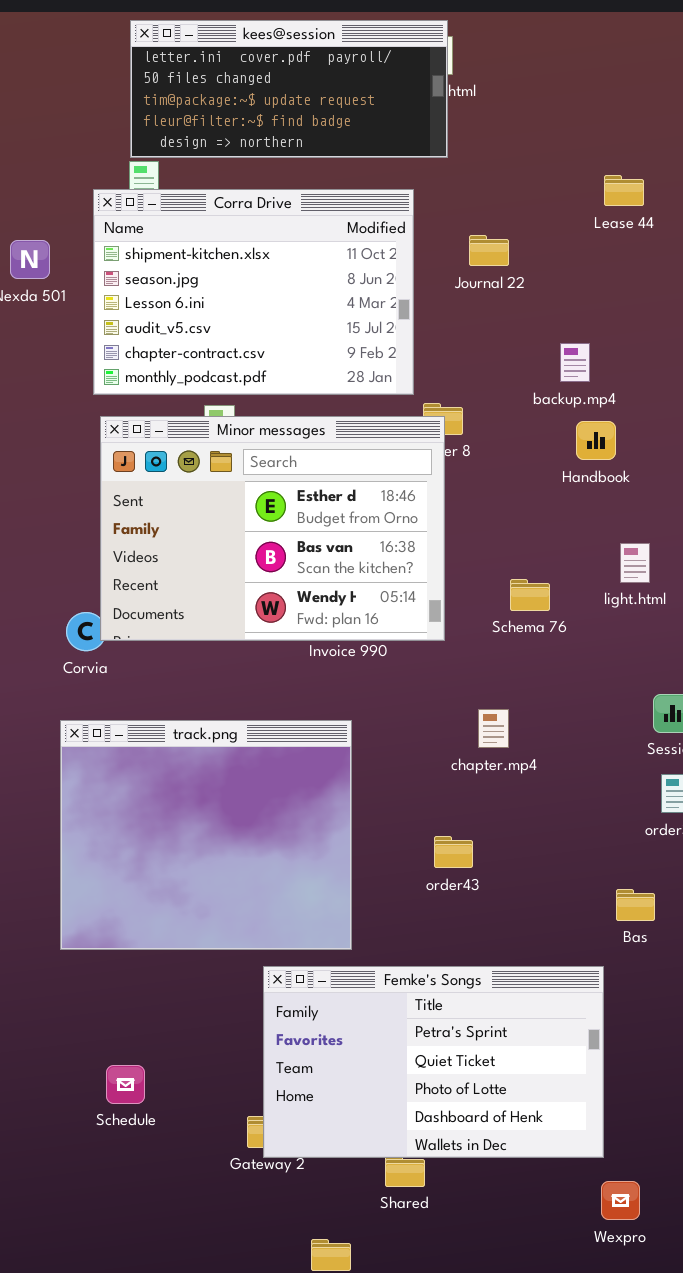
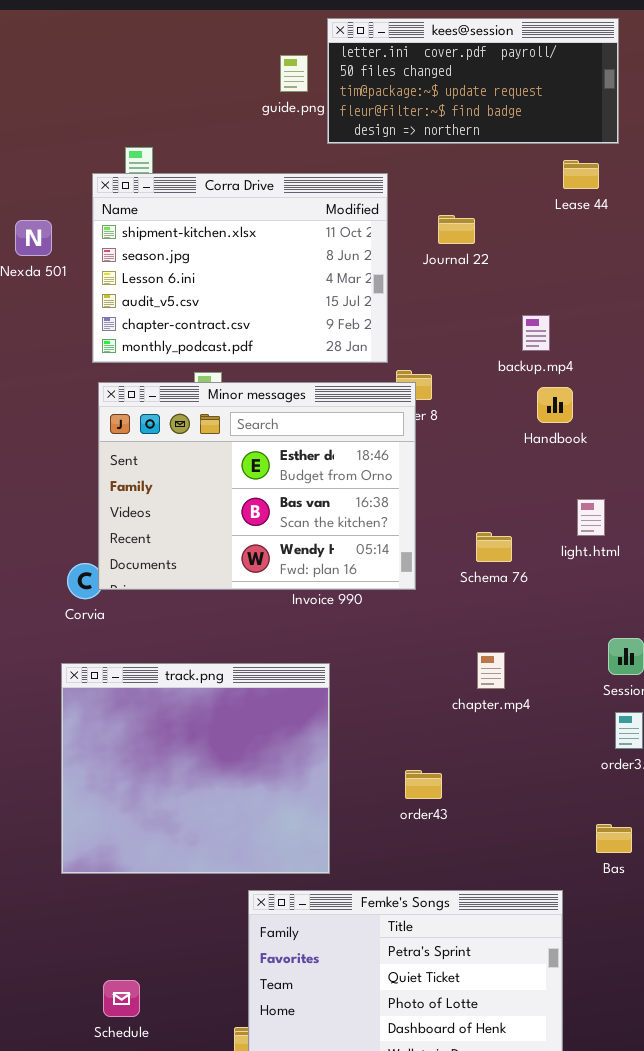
kees@session: [130,20,448,158] -> [327,18,619,144], moved
chapter.mp4: [478,709,509,748] -> [477,652,505,689], moved
Bas: [616,889,655,921] -> [596,824,632,853], moved

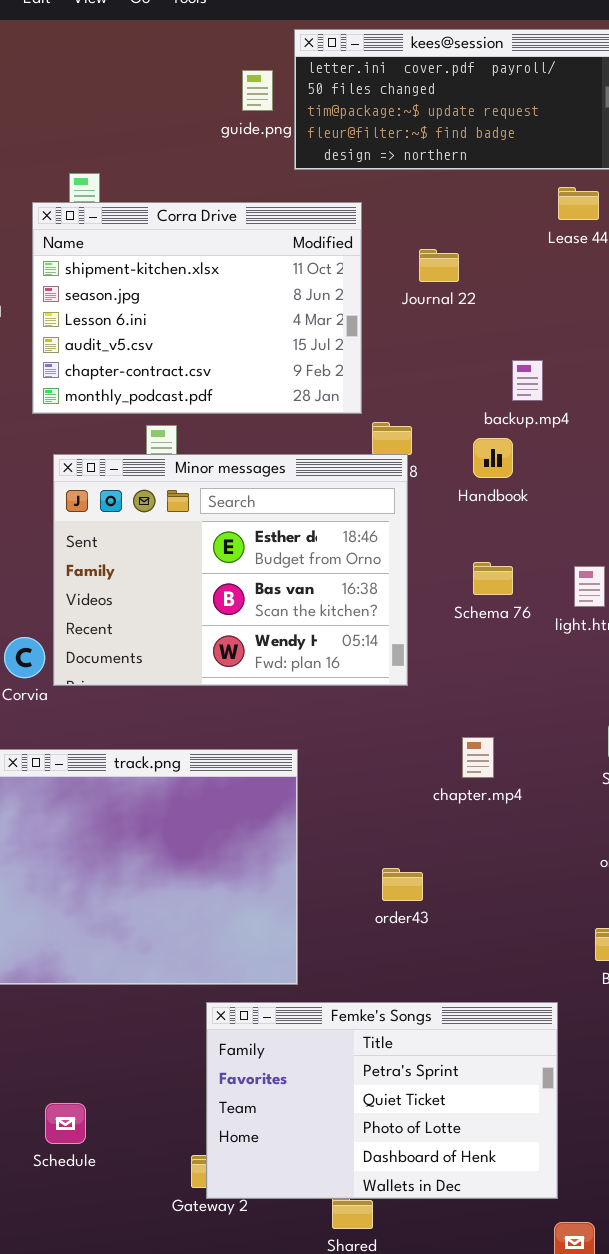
Minor messages: [98,382,416,590] -> [53,454,408,686], moved
Handbook: [537,387,573,423] -> [473,438,513,478], moved
Schema 76: [476,532,512,562] -> [473,562,513,595], moved

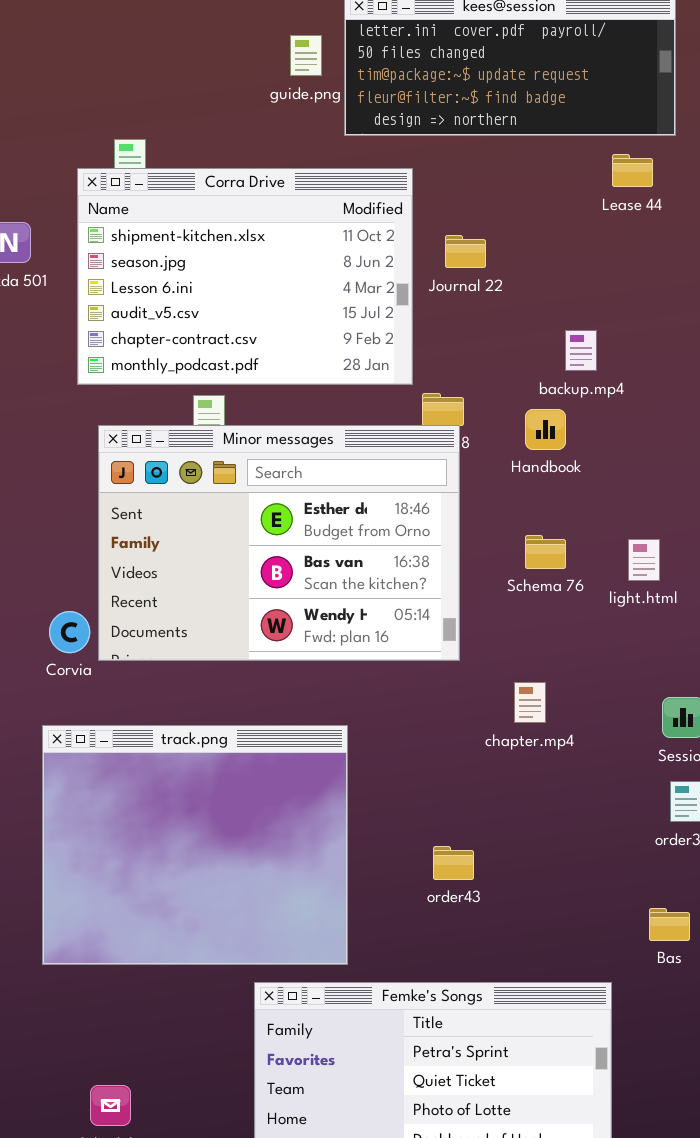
Journal 22: [419,249,459,282] -> [445,235,486,268], moved
chapter.mp4: [462,737,494,778] -> [514,682,546,723], moved

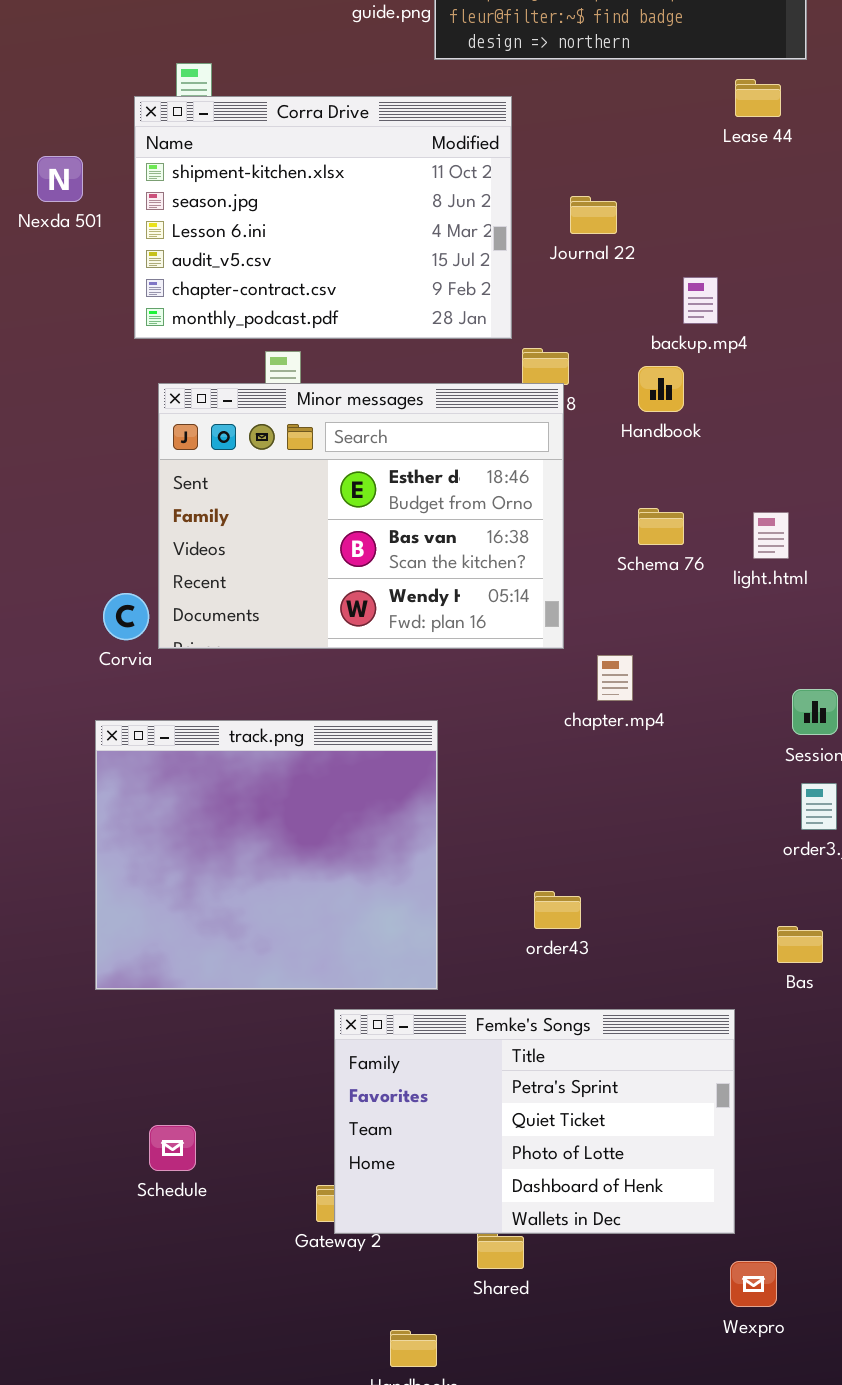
Journal 22: [445,235,486,268] -> [570,196,617,234], moved
chapter.mp4: [514,682,546,723] -> [597,655,633,701], moved
order43: [433,846,474,880] -> [534,891,581,929], moved

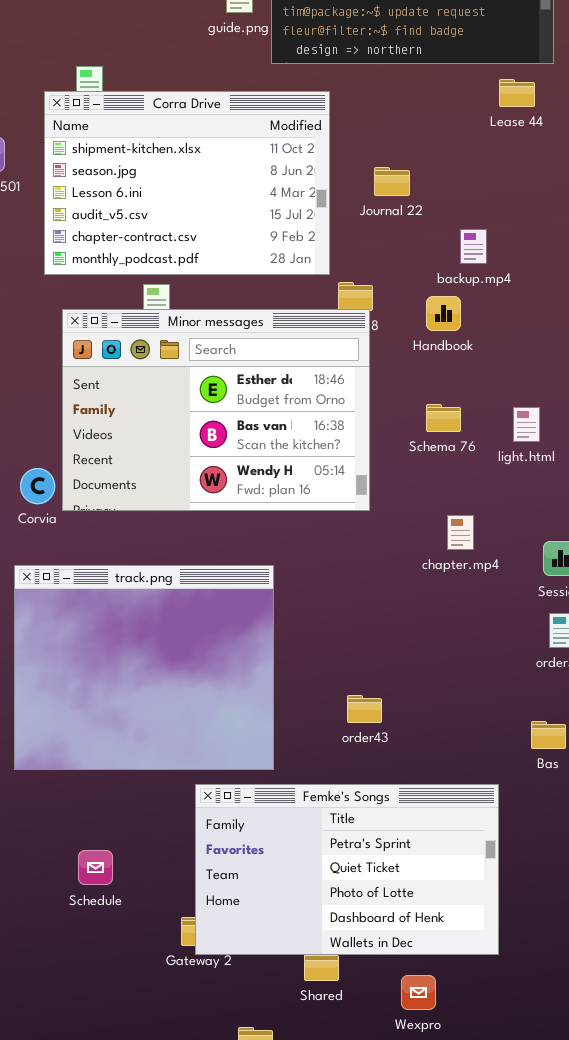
chapter.mp4: [597,655,633,701] -> [447,515,474,550], moved
Schedule: [149,1125,196,1171] -> [78,850,113,885], moved
Wexpro: [730,1261,777,1307] -> [401,975,436,1010], moved

